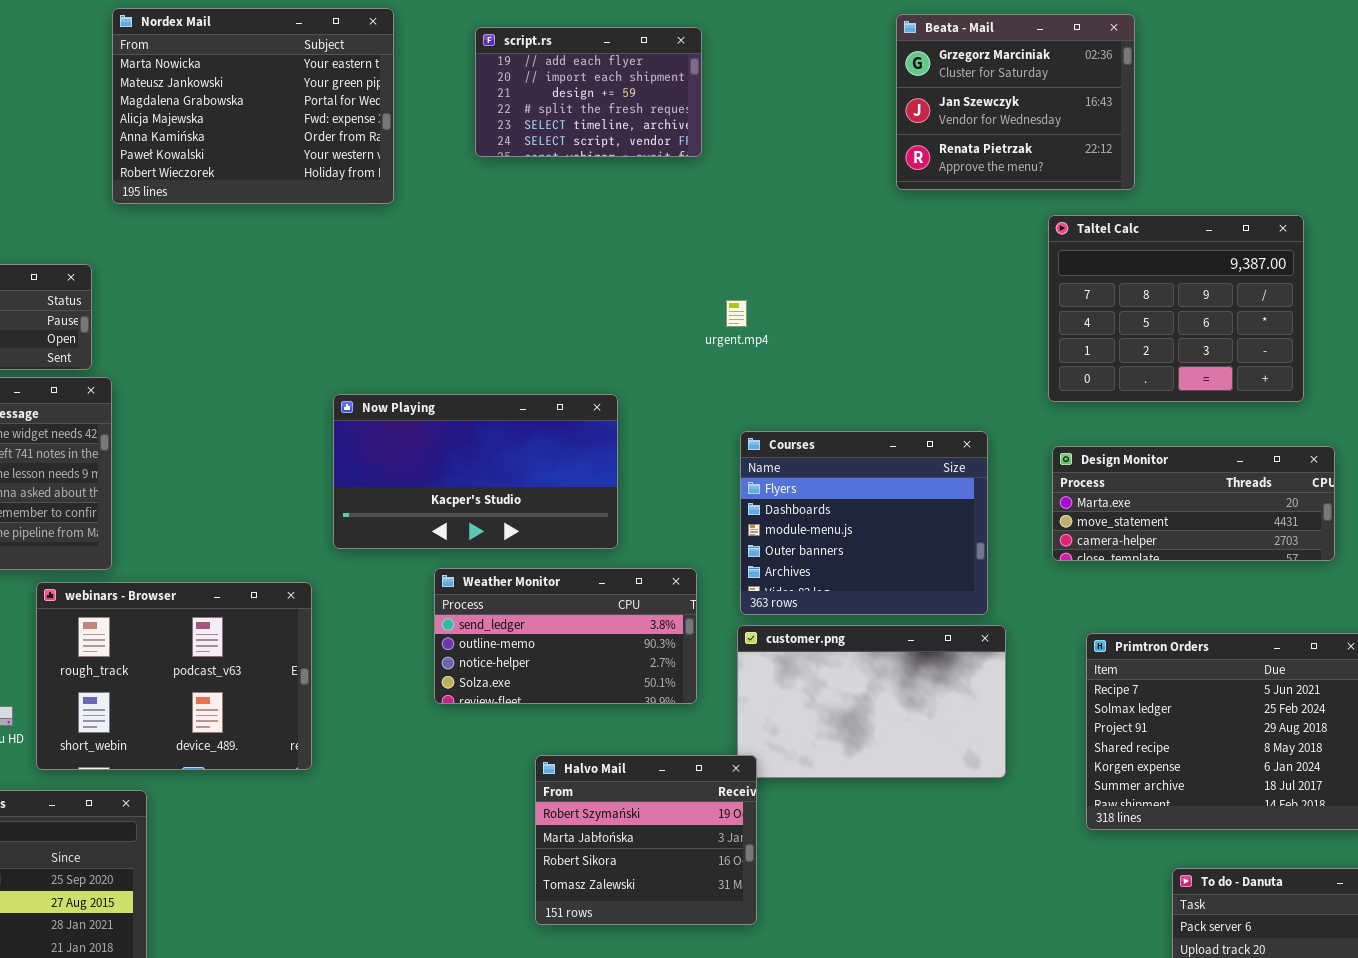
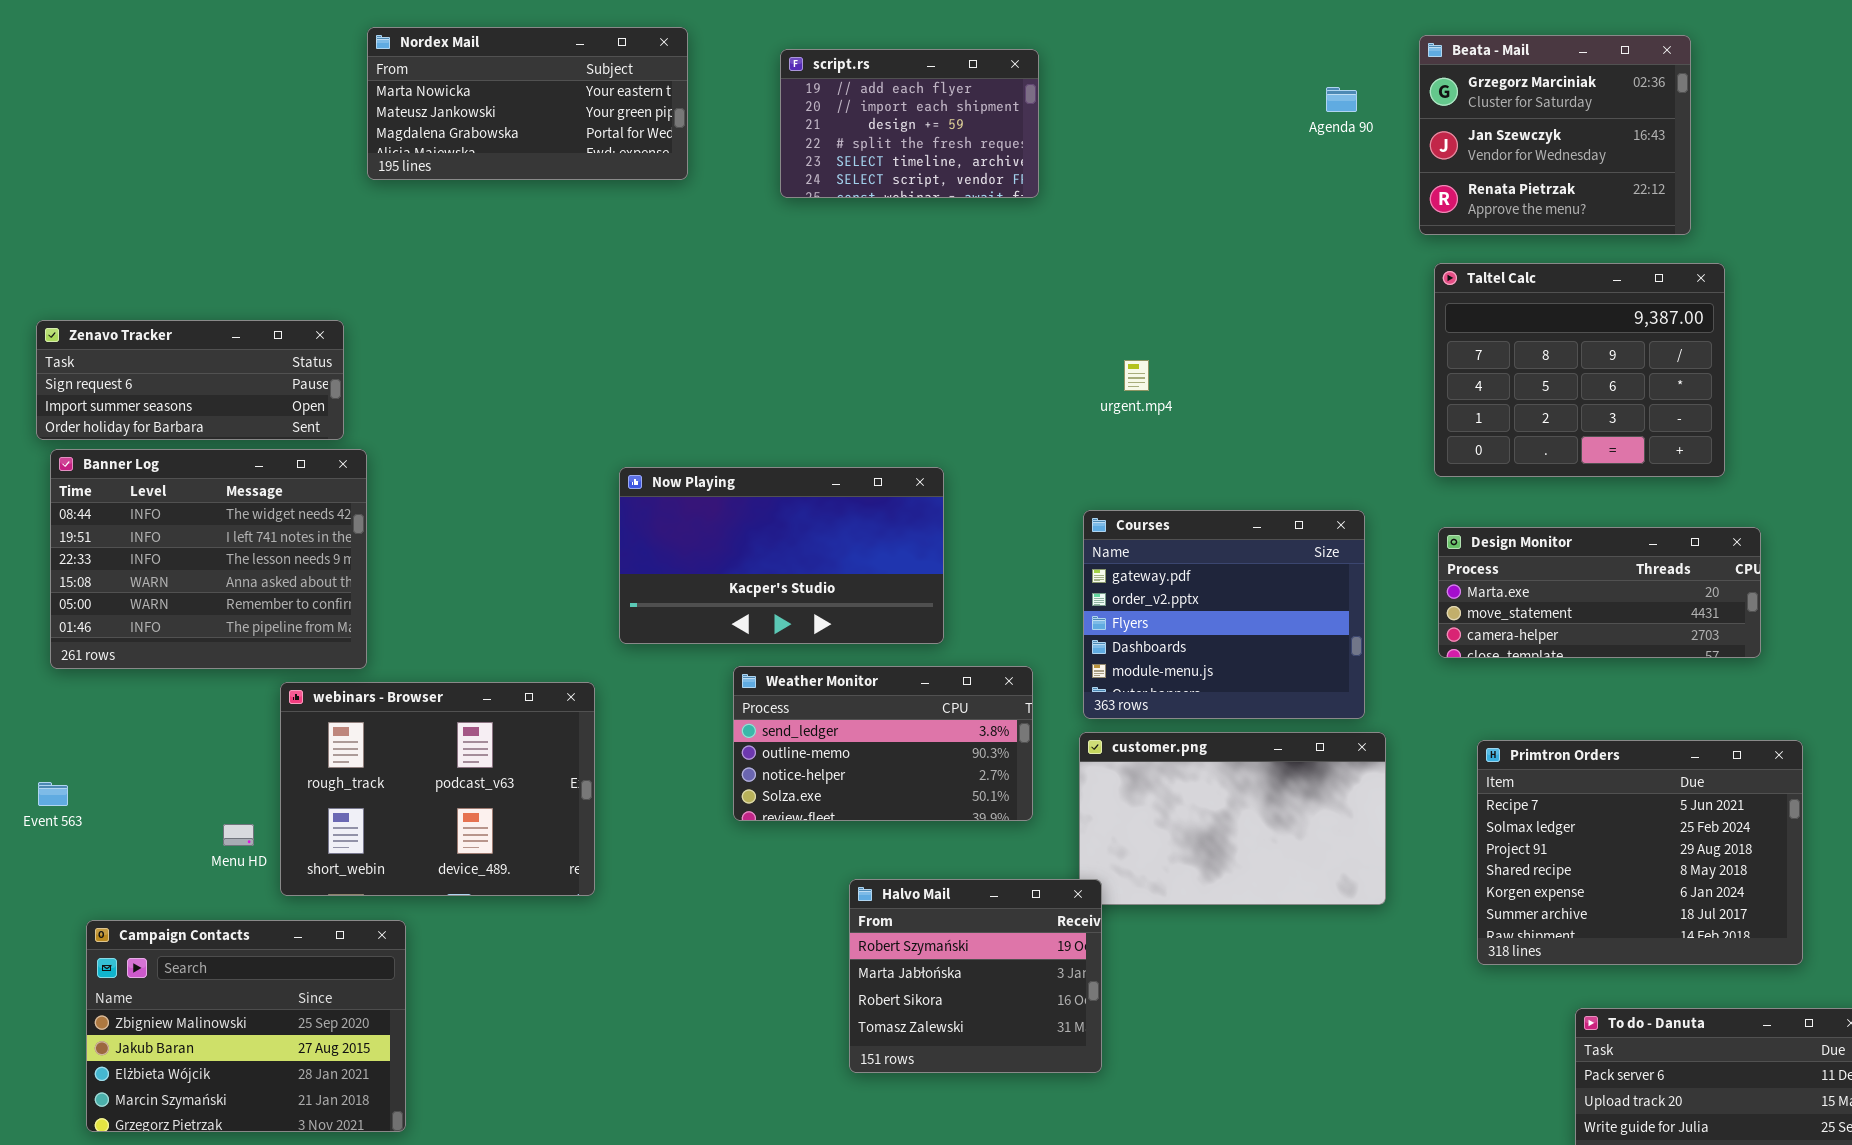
Nordex Mail: [112,8,394,204] -> [367,27,688,180], resized
Beata - Mail: [896,14,1135,190] -> [1419,35,1691,235], moved
urgent.mp4: [726,300,747,327] -> [1124,360,1149,391], moved
Courses: [740,431,988,615] -> [1083,510,1365,719], scrolled up 2 rows

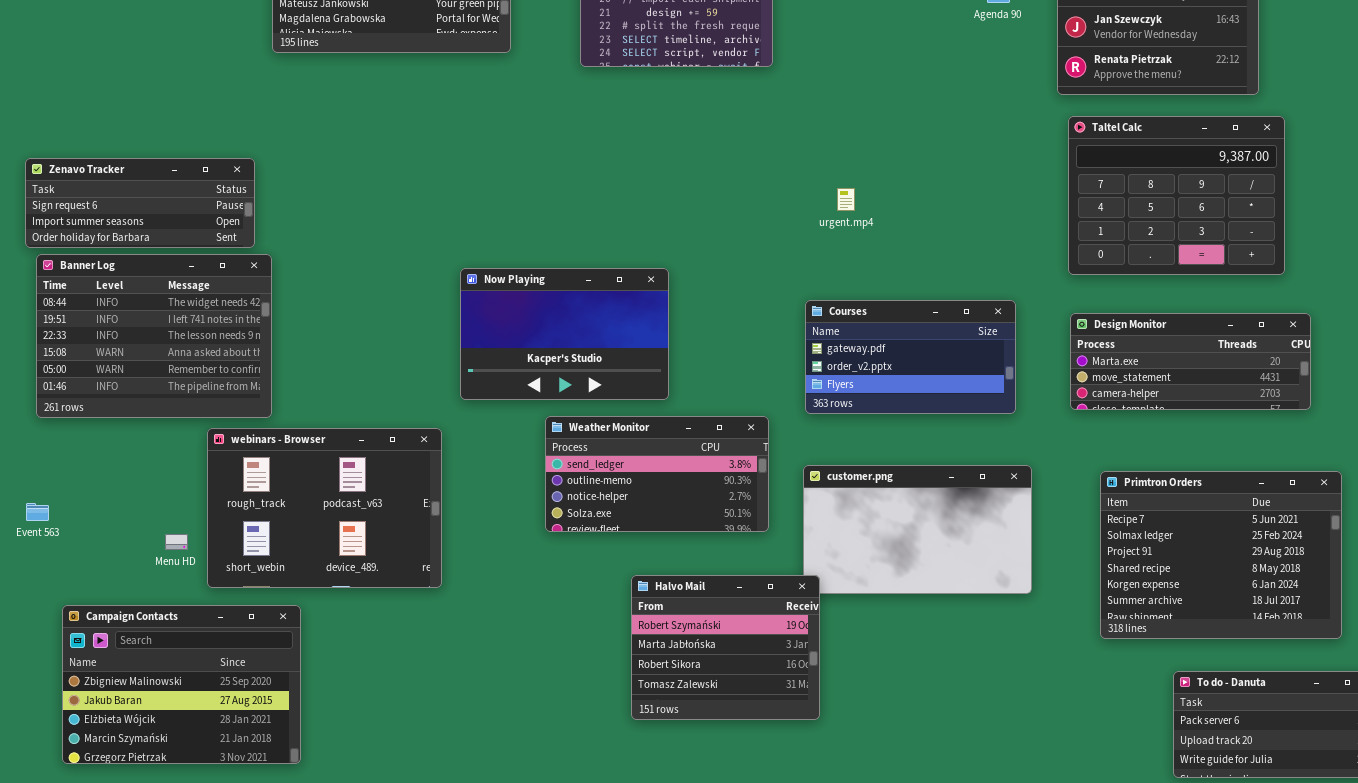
Now Playing: [619,467,944,644] -> [460,268,669,400], resized
Courses: [1083,510,1365,719] -> [805,300,1016,414], resized

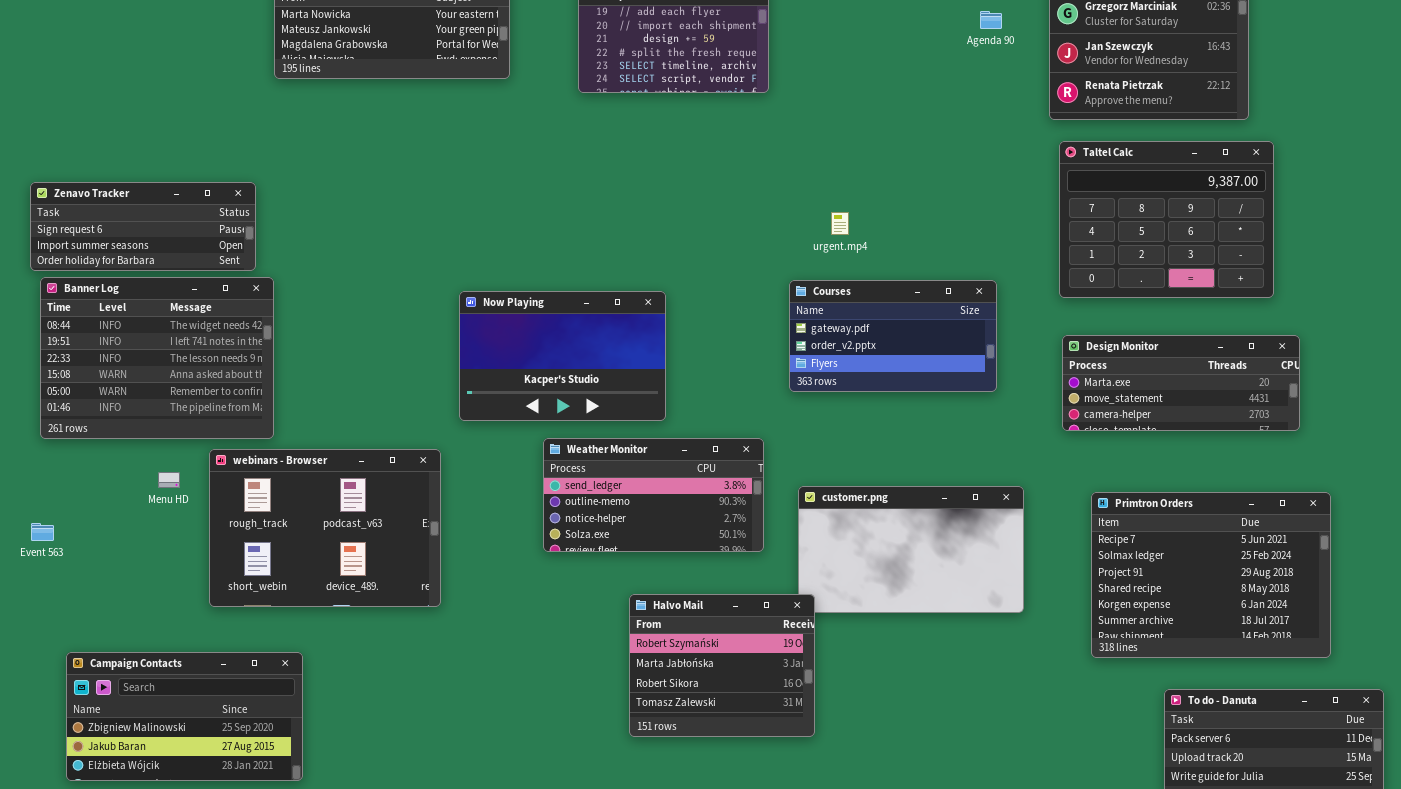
Courses: [805,300,1016,414] -> [789,280,997,392], moved
Menu HD: [165,534,188,550] -> [158,472,180,488], moved
Campaign Contacts: [62,605,301,764] -> [66,652,303,781], resized

